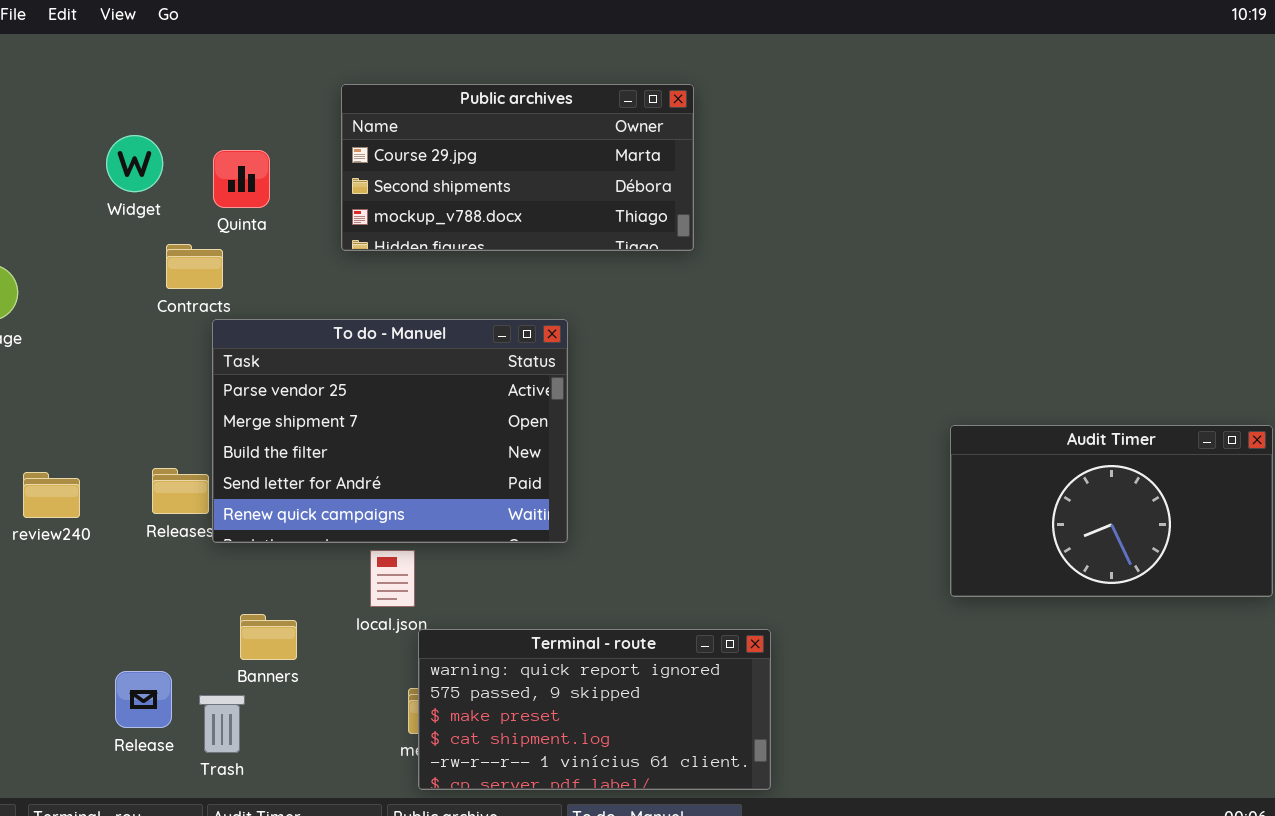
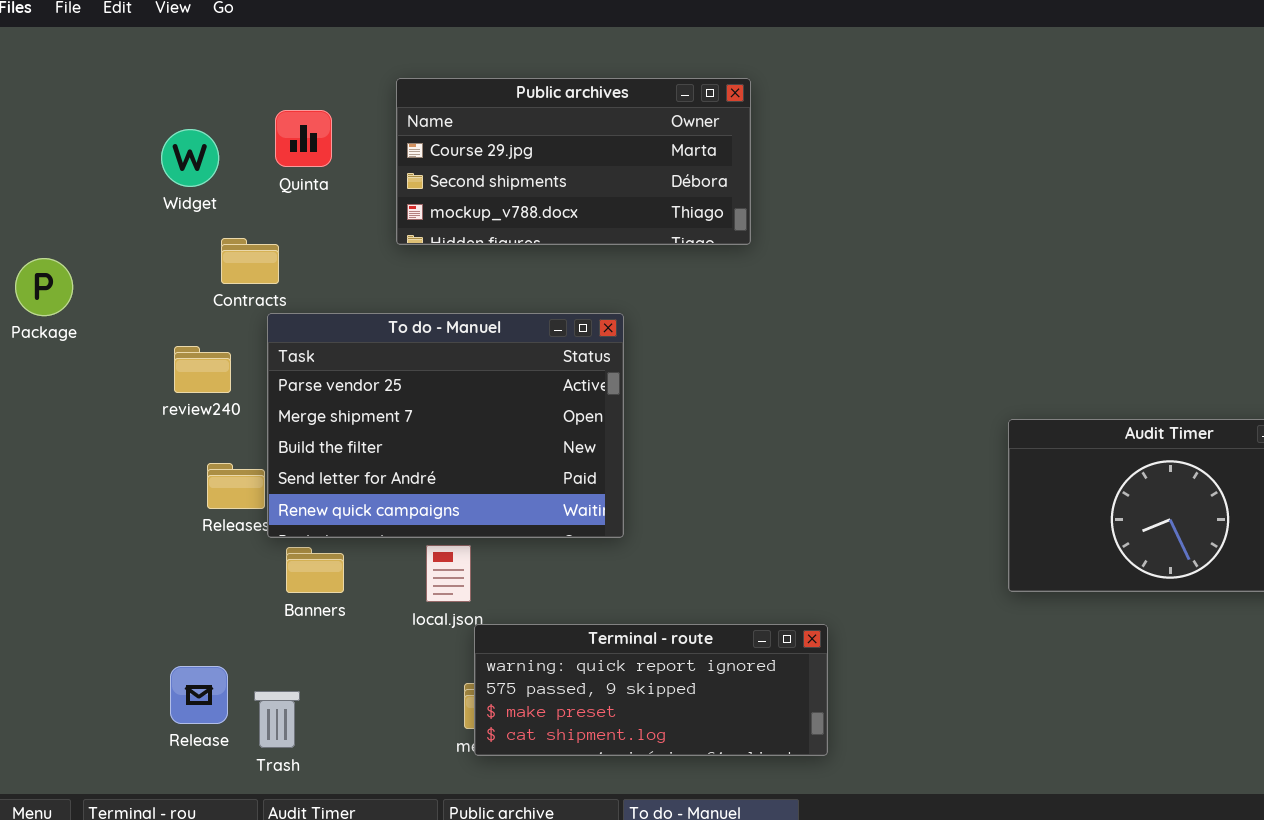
Quinta: [213,150,270,208] -> [275,110,332,167], moved
review240: [23,472,80,518] -> [174,346,231,393], moved
Banners: [240,614,297,660] -> [286,547,344,593], moved
Terminal - route: [418,629,771,790] -> [474,624,828,756], resized

